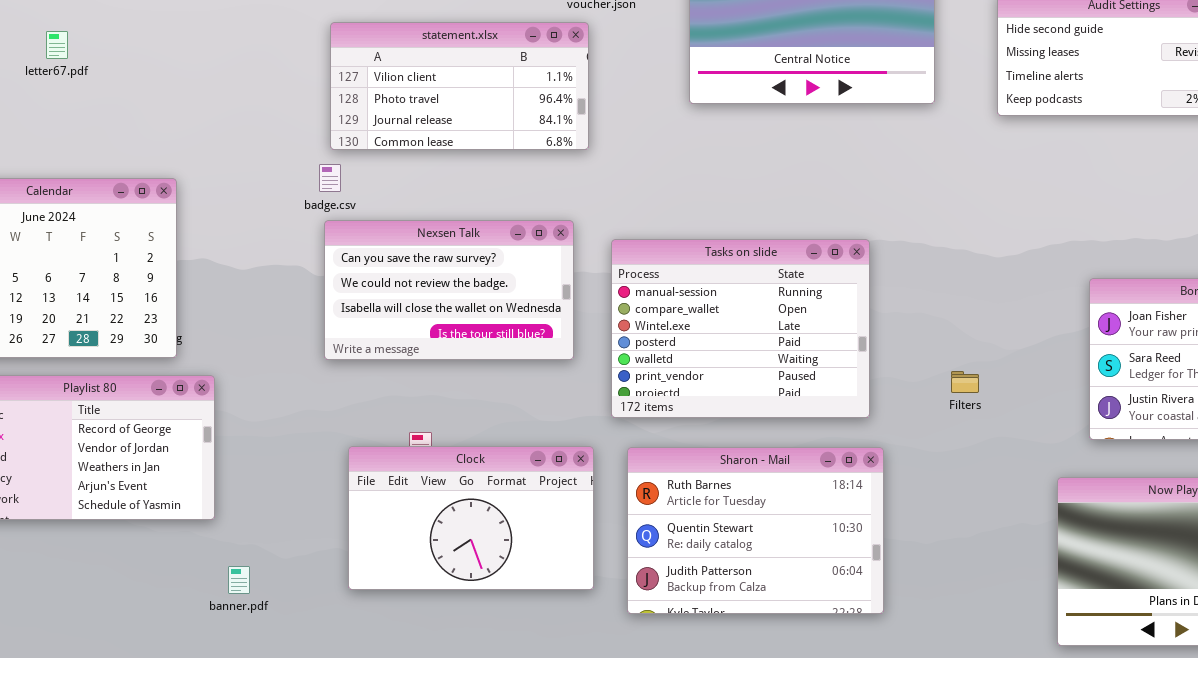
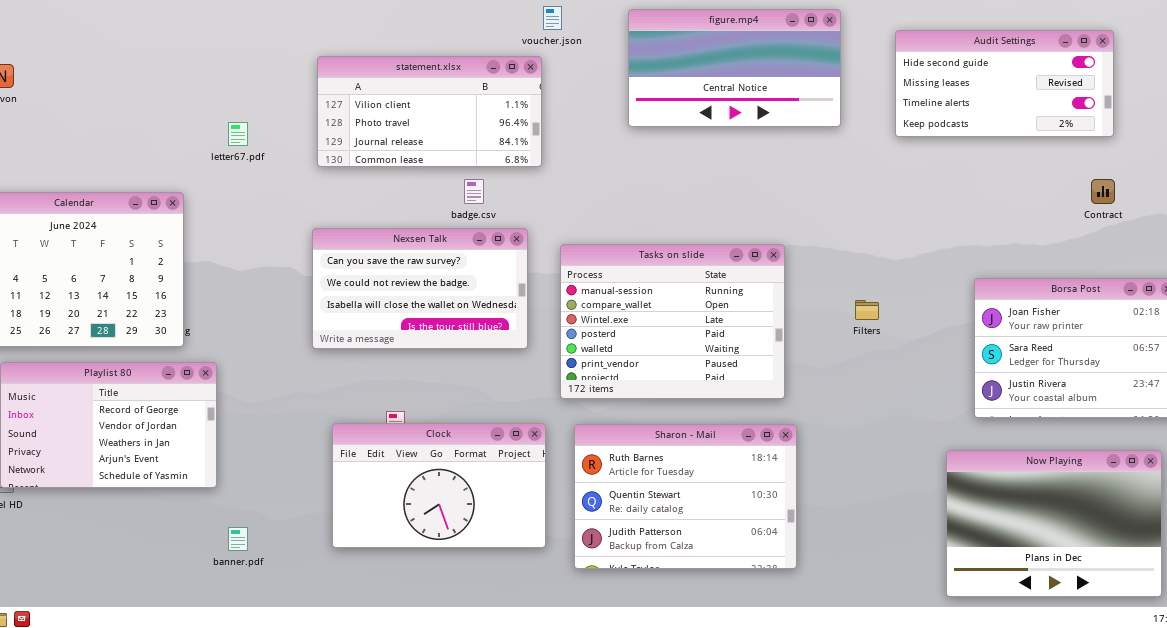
letter67.pdf: [46,31,68,59] -> [228,122,248,146], moved
badge.csv: [319,164,341,192] -> [464,179,484,204], moved
Filters: [951,371,979,393] -> [855,300,879,320], moved

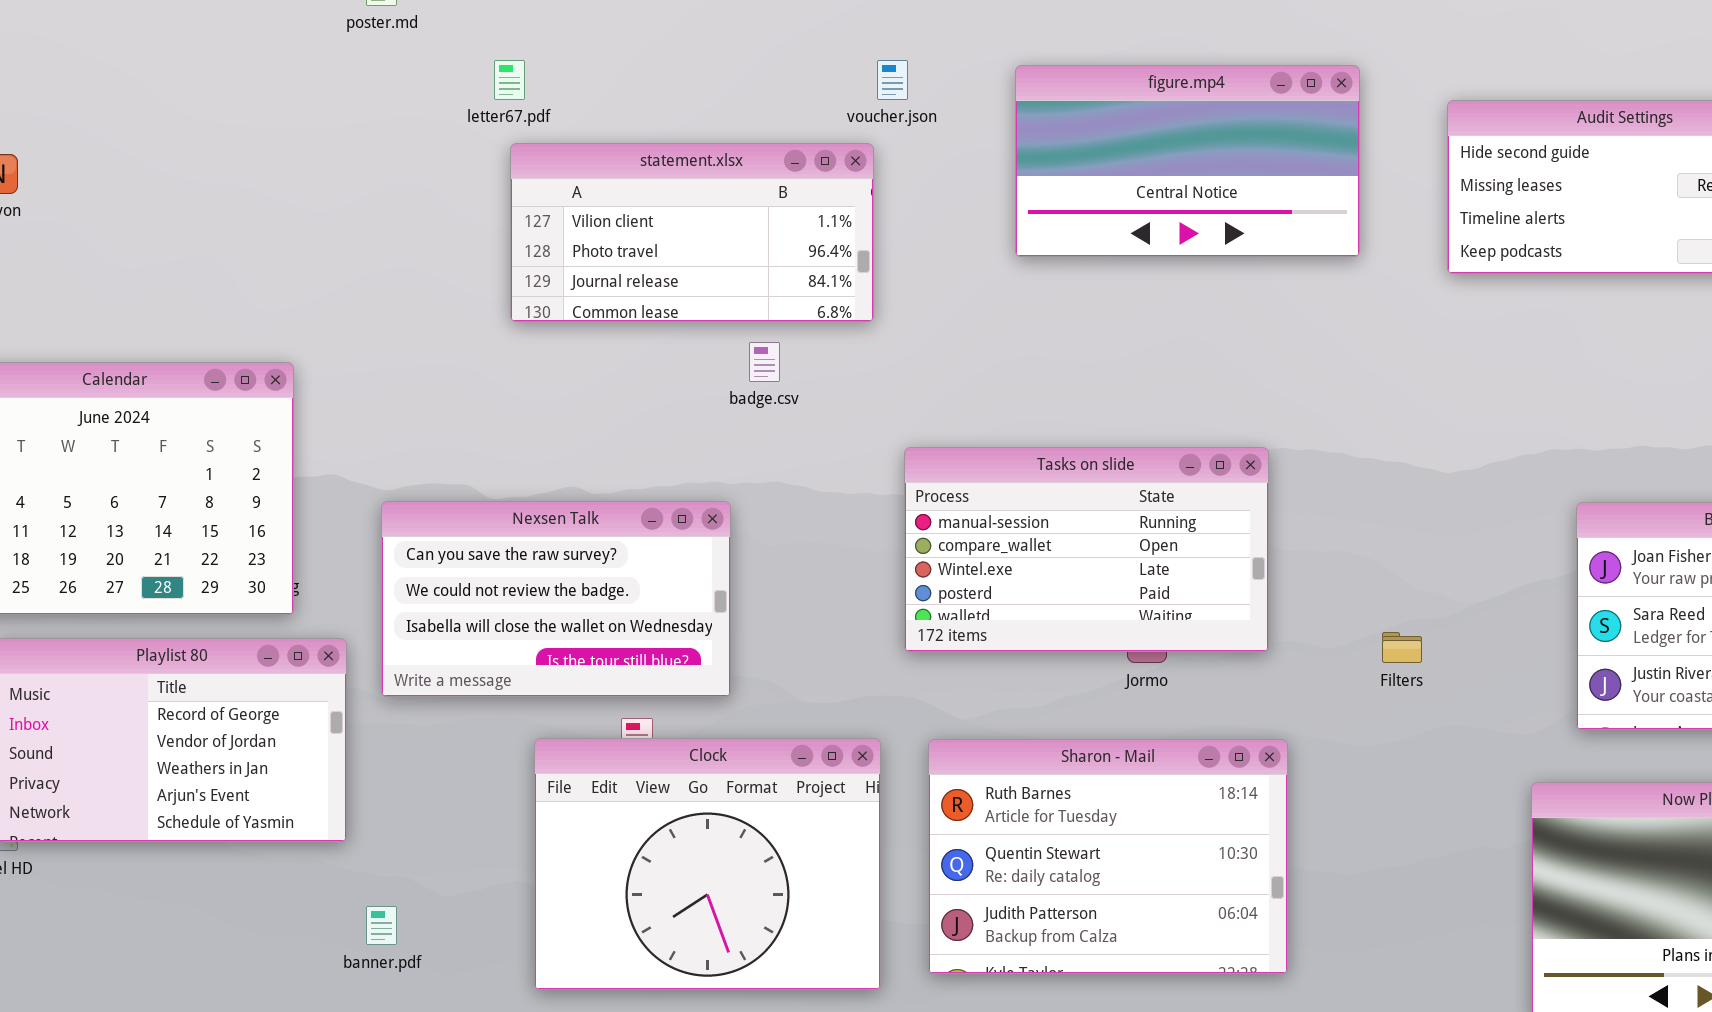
letter67.pdf: [228,122,248,146] -> [494,60,525,100], moved
Nexsen Talk: [312,228,528,349] -> [381,501,731,697], moved
Tasks on slide: [560,244,785,399] -> [904,447,1269,652], resized
Filters: [855,300,879,320] -> [1382,632,1422,663], moved
Clock: [332,423,546,548] -> [534,738,881,990], resized

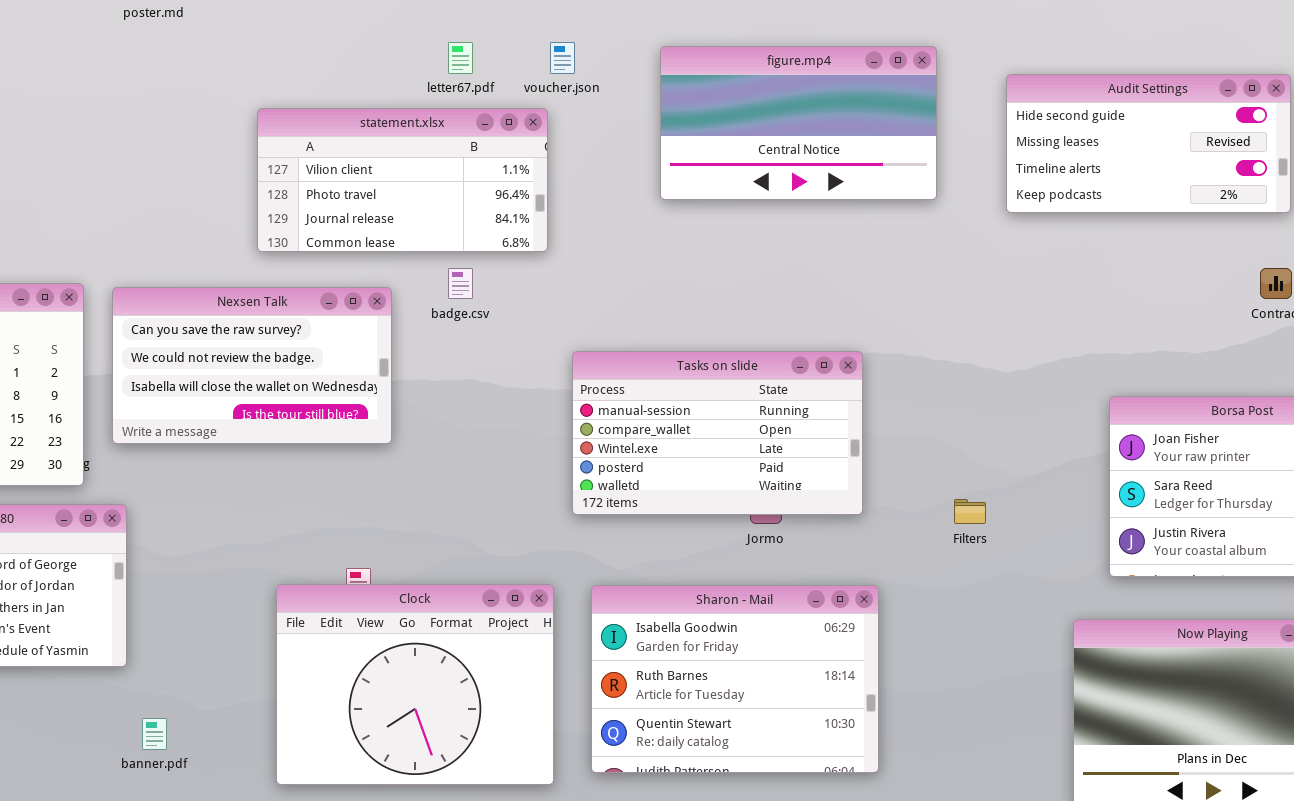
letter67.pdf: [494,60,525,100] -> [448,42,473,74], moved
Nexsen Talk: [381,501,731,697] -> [112,287,392,444], moved
Sharon - Mail: [928,739,1288,974] -> [591,585,879,773], scrolled up 1 row

